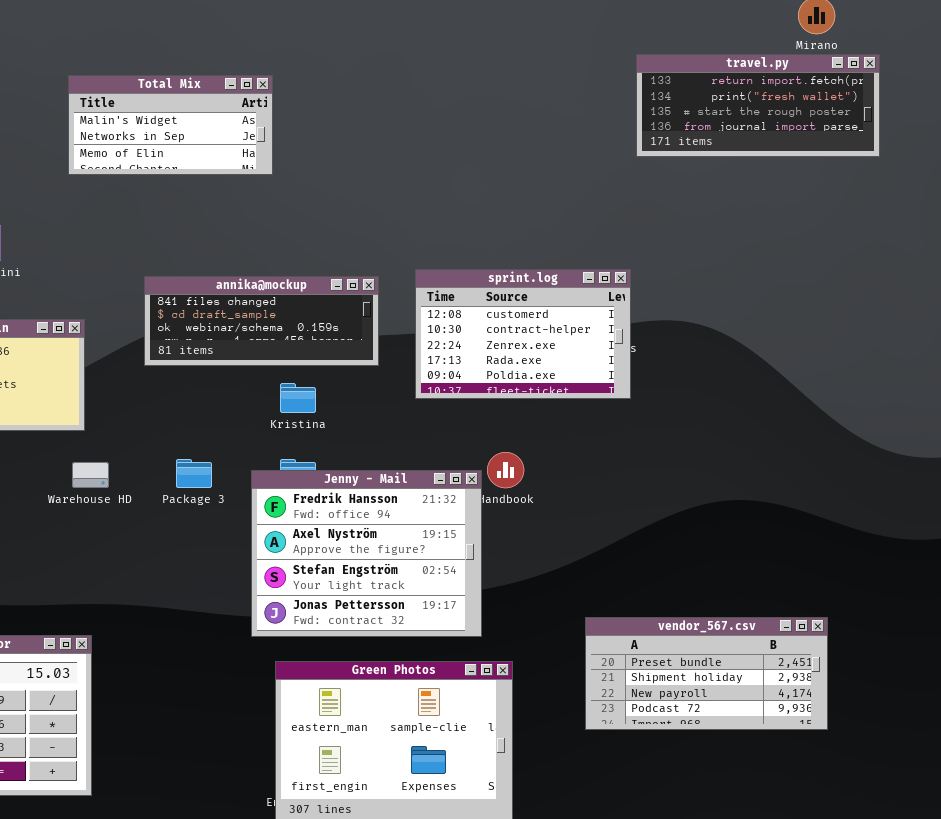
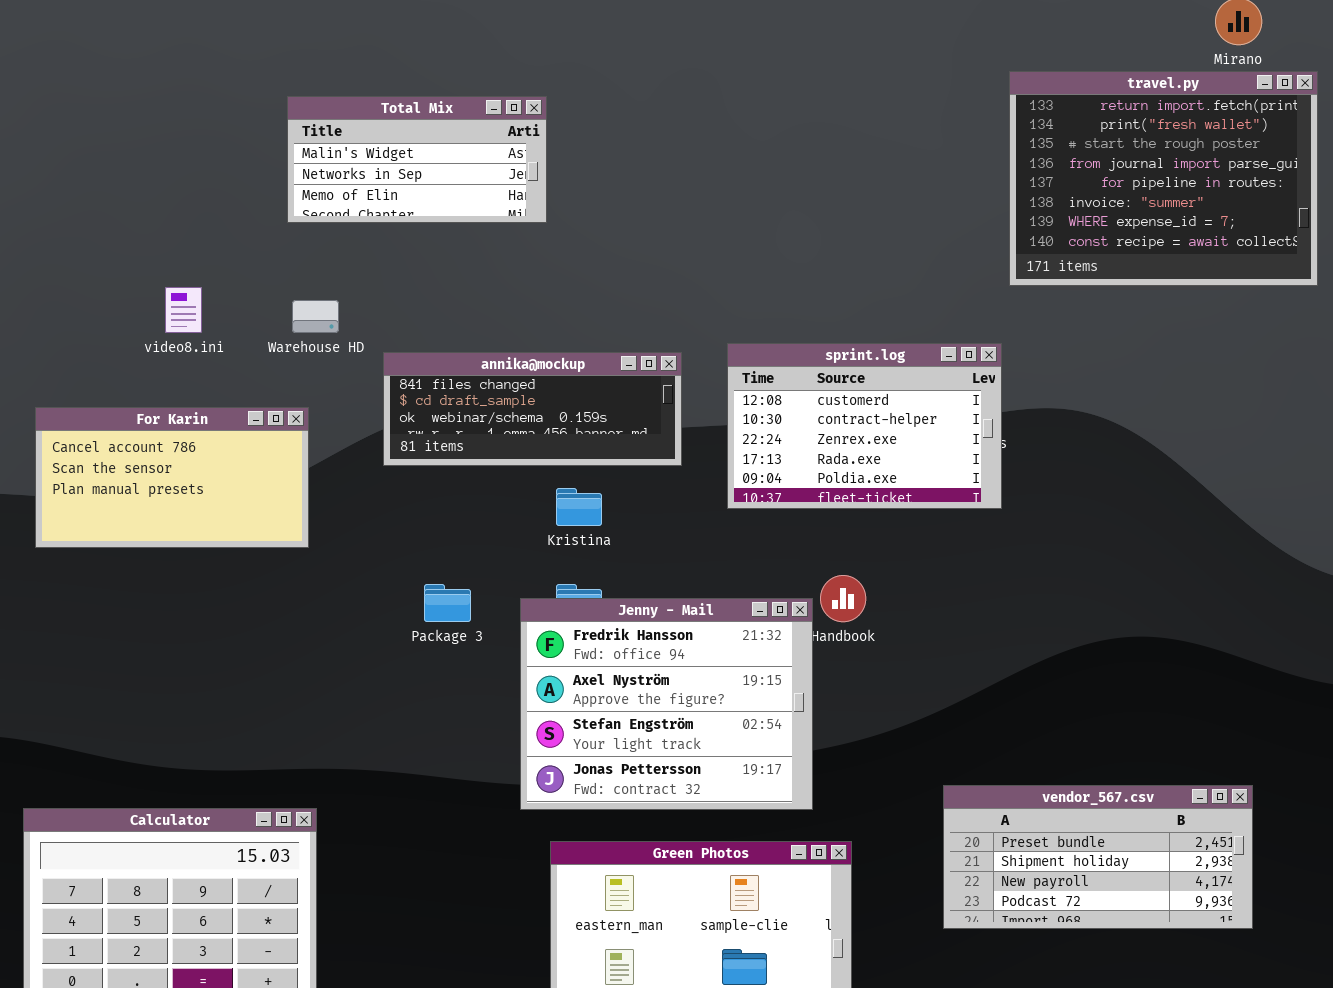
travel.py: [636,54,880,157] -> [1009,71,1318,286], resized
Warehouse HD: [72,462,109,488] -> [292,300,339,333], moved

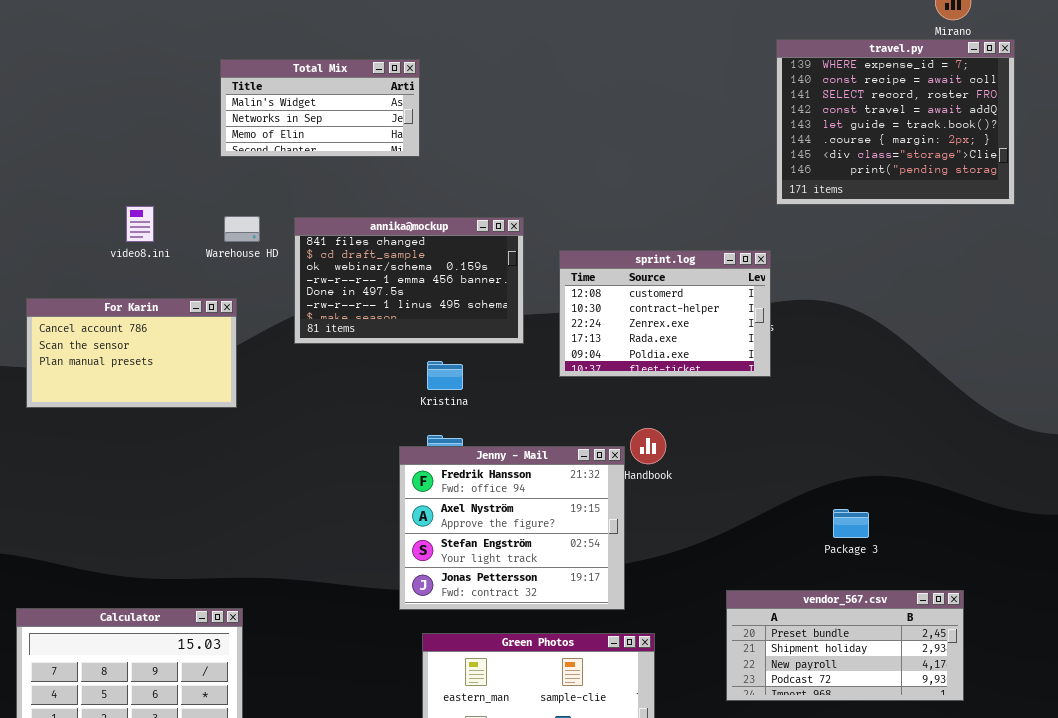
travel.py: [1009,71,1318,286] -> [776,39,1015,205], scrolled down 6 rows
annika@mockup: [383,352,682,466] -> [294,217,524,344], resized
Package 3: [424,584,471,622] -> [833,509,869,538], moved

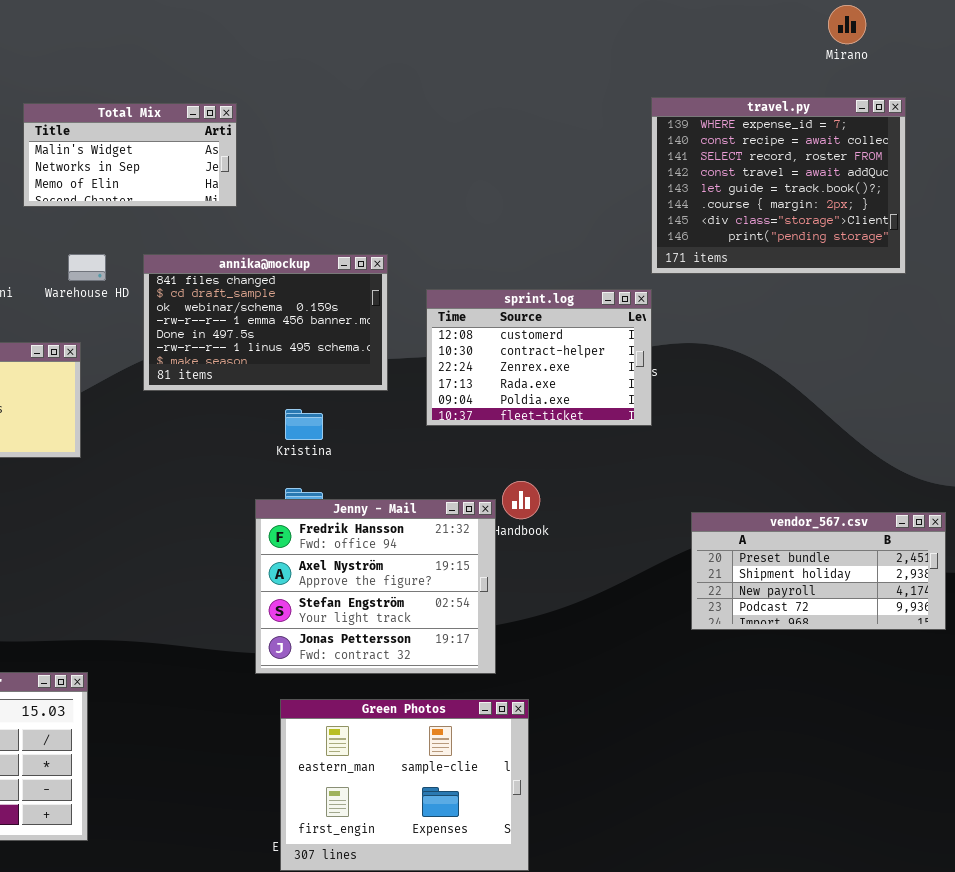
travel.py: [776,39,1015,205] -> [651,97,906,274], moved
Total Mix: [220,59,420,157] -> [23,103,237,207], moved
vendor_567.csv: [726,590,964,701] -> [691,512,946,630], moved

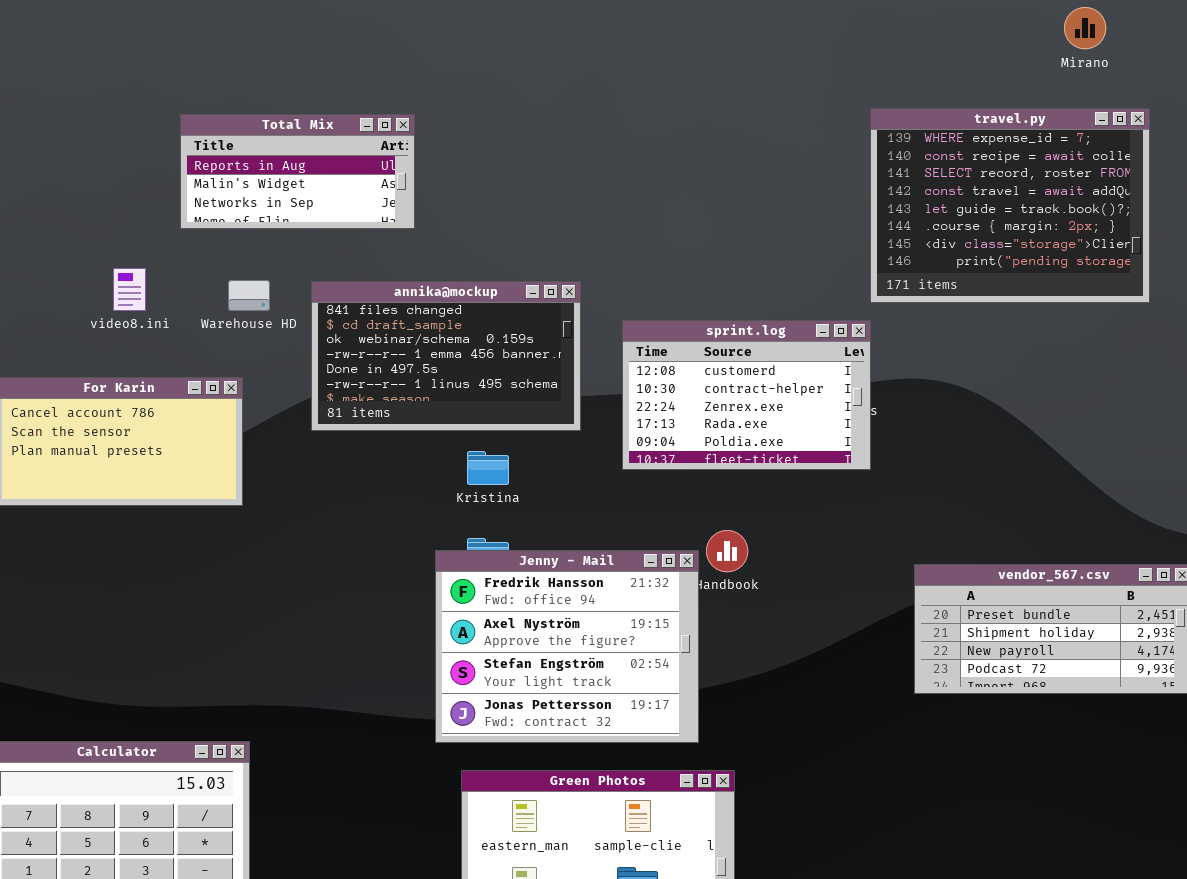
Total Mix: [23,103,237,207] -> [180,114,415,229], scrolled up 1 row

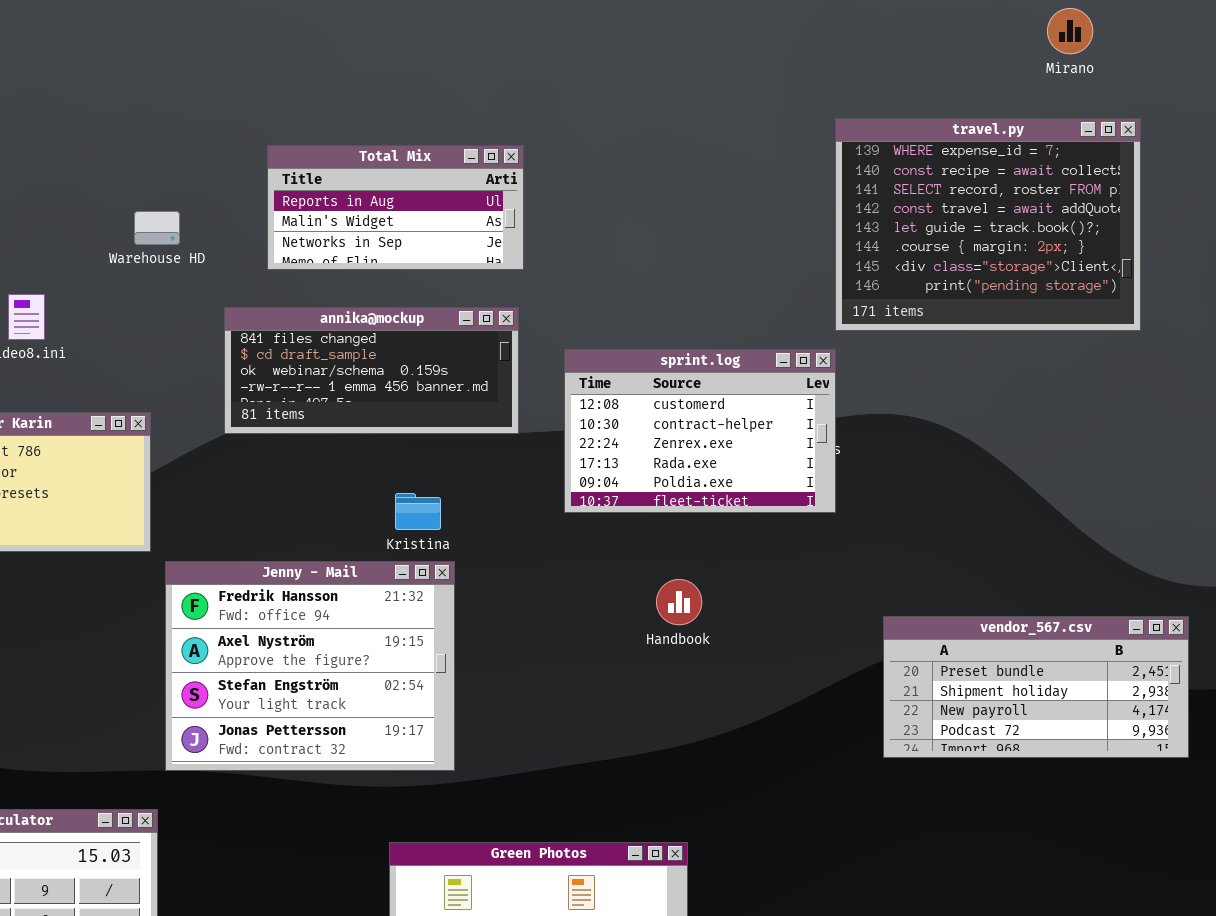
Total Mix: [180,114,415,229] -> [267,145,524,270], moved
Warehouse HD: [228,280,270,311] -> [134,211,180,245], moved
annika@mockup: [311,281,581,431] -> [224,307,519,434], resized
Jenny - Mail: [435,550,699,743] -> [165,561,455,771], moved

